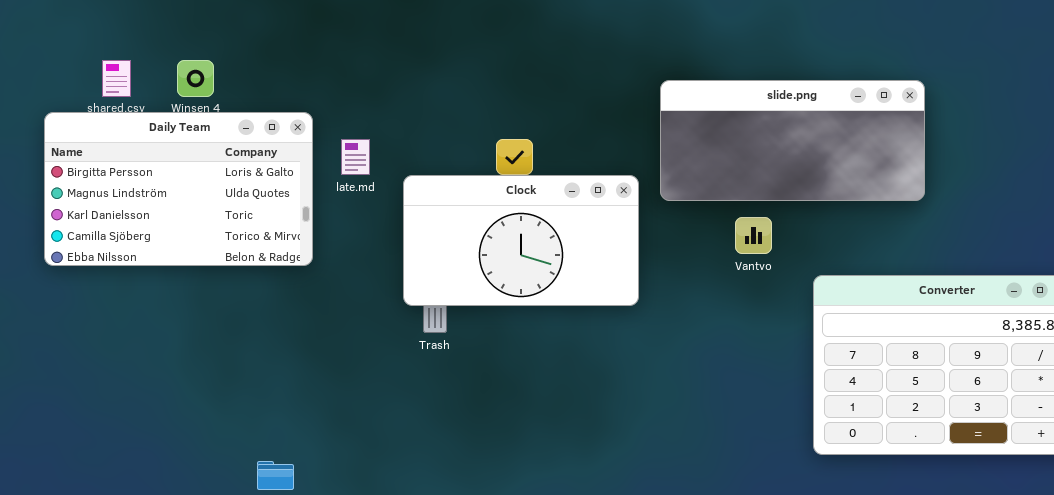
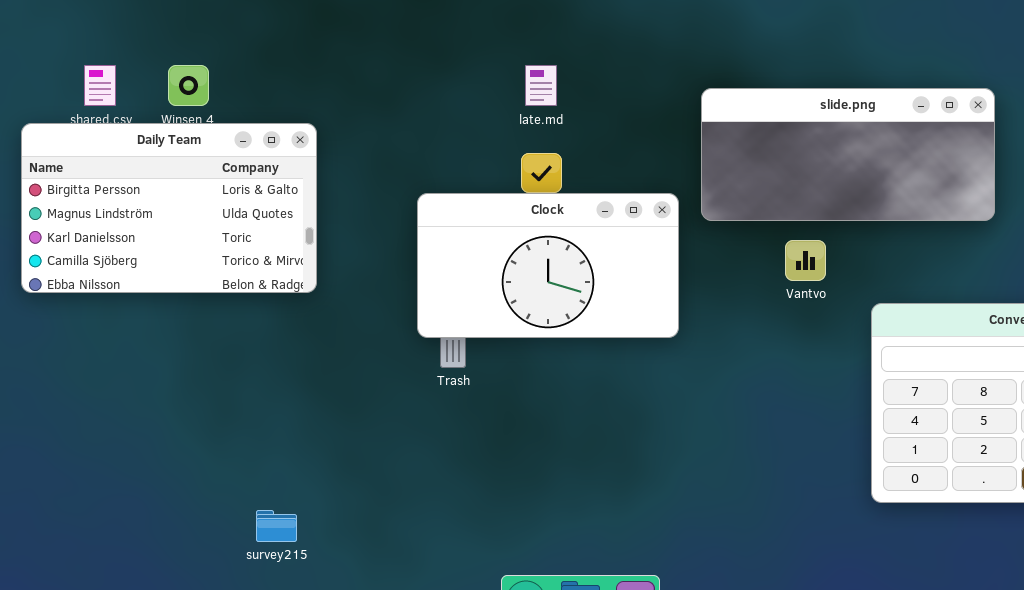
late.md: [341,139,370,175] -> [525,65,557,106], moved

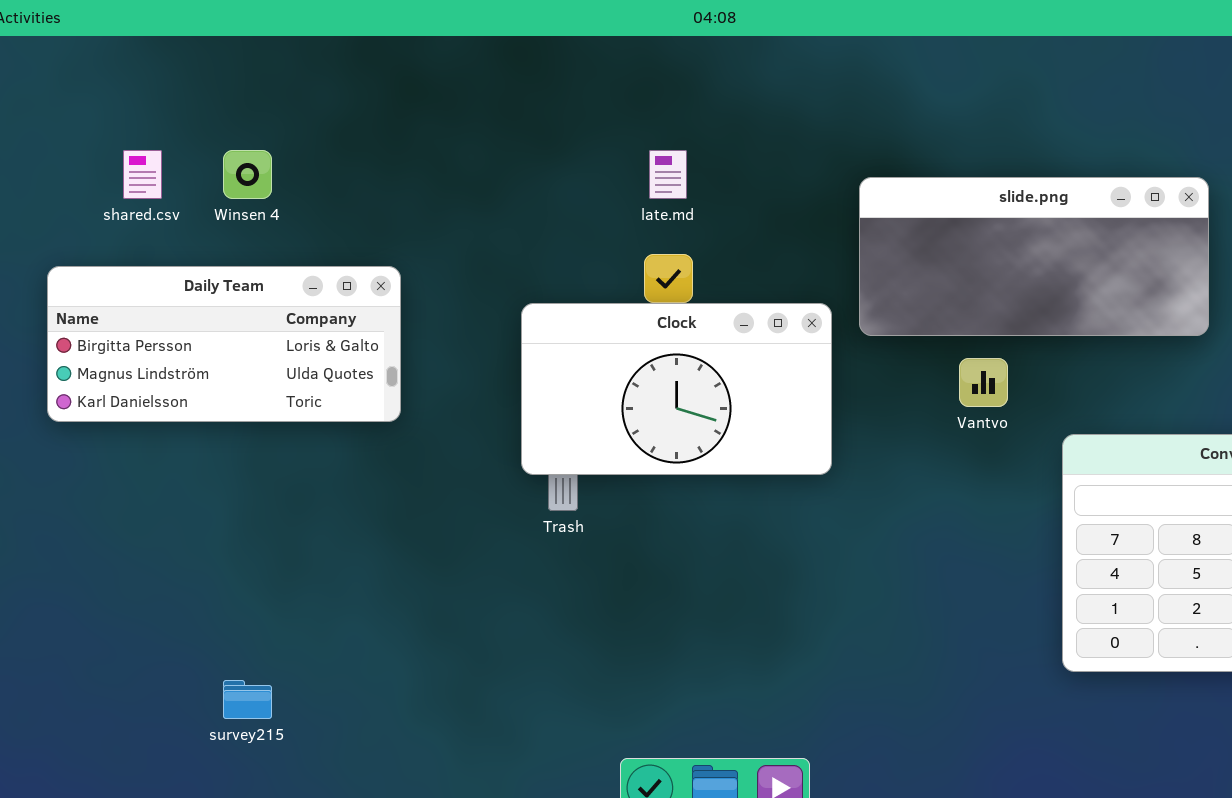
Daily Team: [21,123,317,293] -> [47,266,401,422], resized
survey215: [256,510,297,542] -> [223,680,272,719], moved

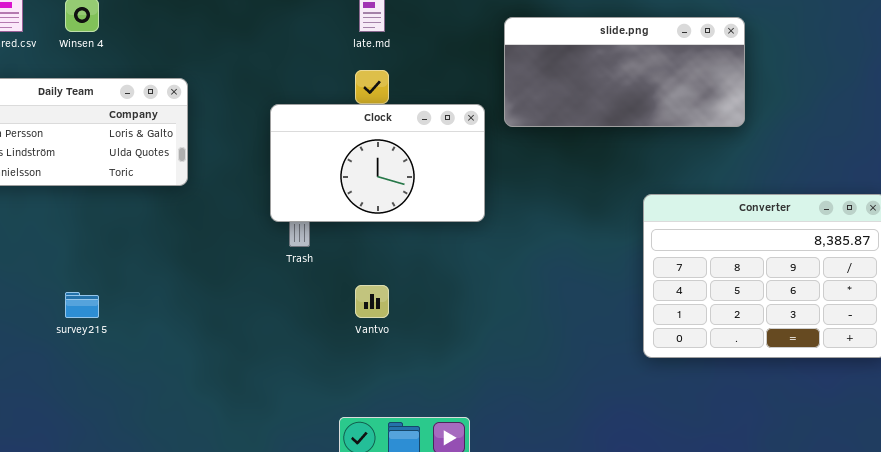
Vantvo: [959,358,1008,407] -> [355,285,389,318], moved
survey215: [223,680,272,719] -> [65,292,99,318], moved

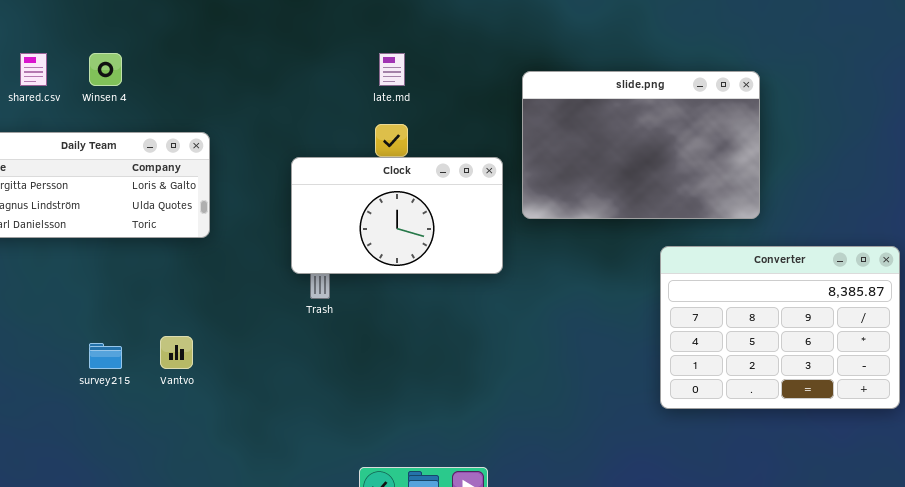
slide.png: [504,17,745,127] -> [522,71,760,219], resized
Vantvo: [355,285,389,318] -> [160,336,193,369], moved

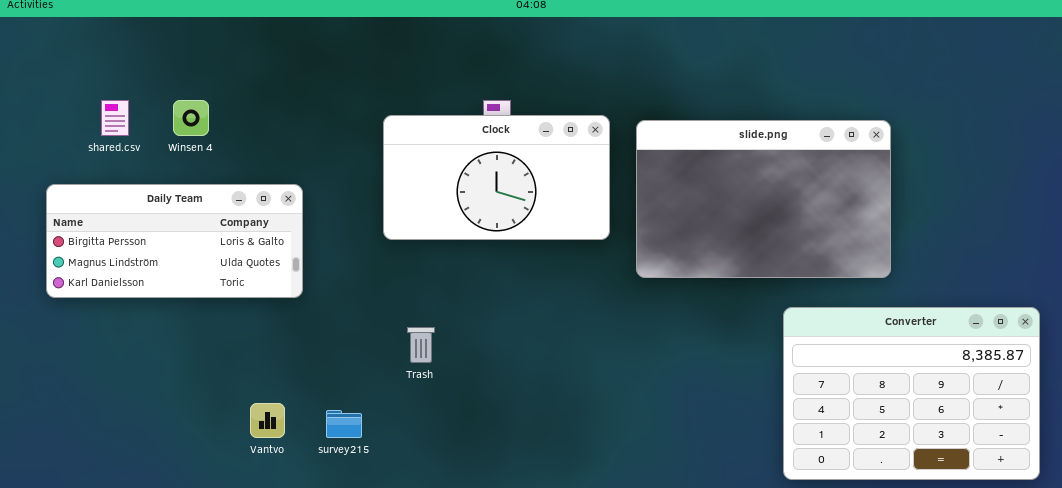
Clock: [291,157,503,274] -> [383,115,610,240], moved
survey215: [89,343,122,369] -> [326,410,362,438], moved

